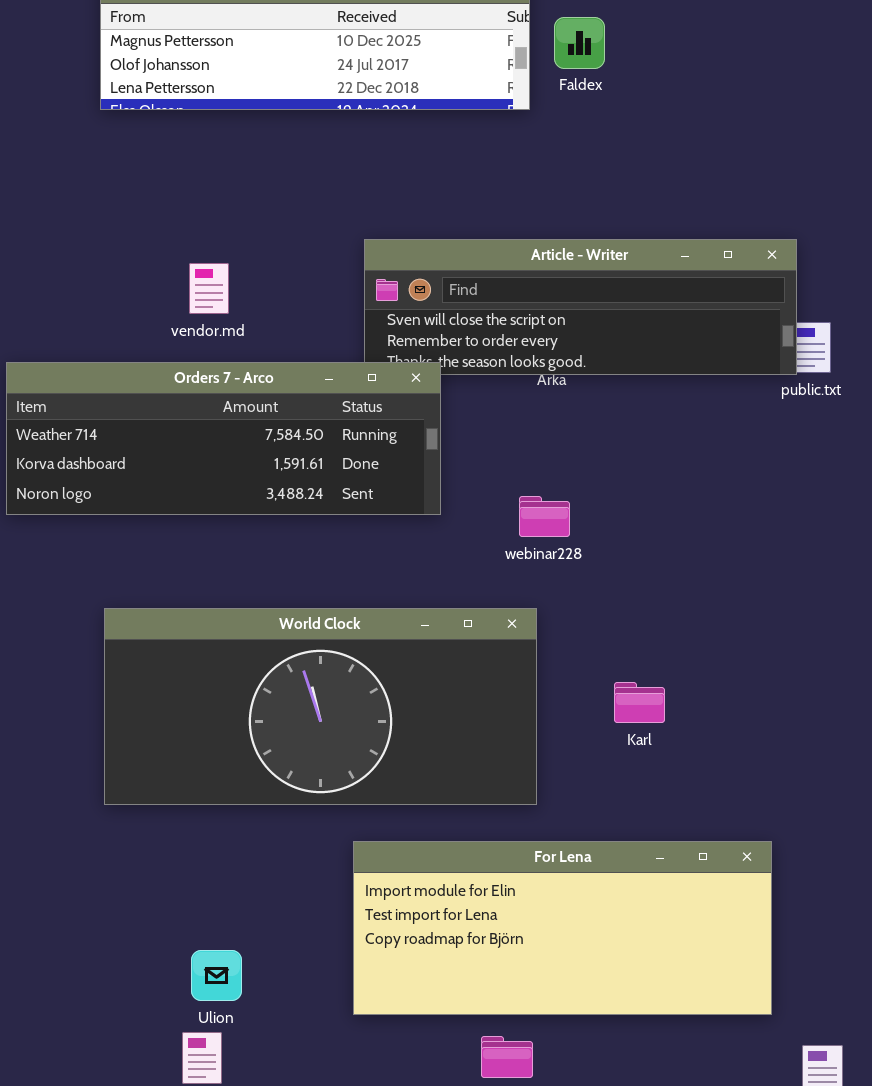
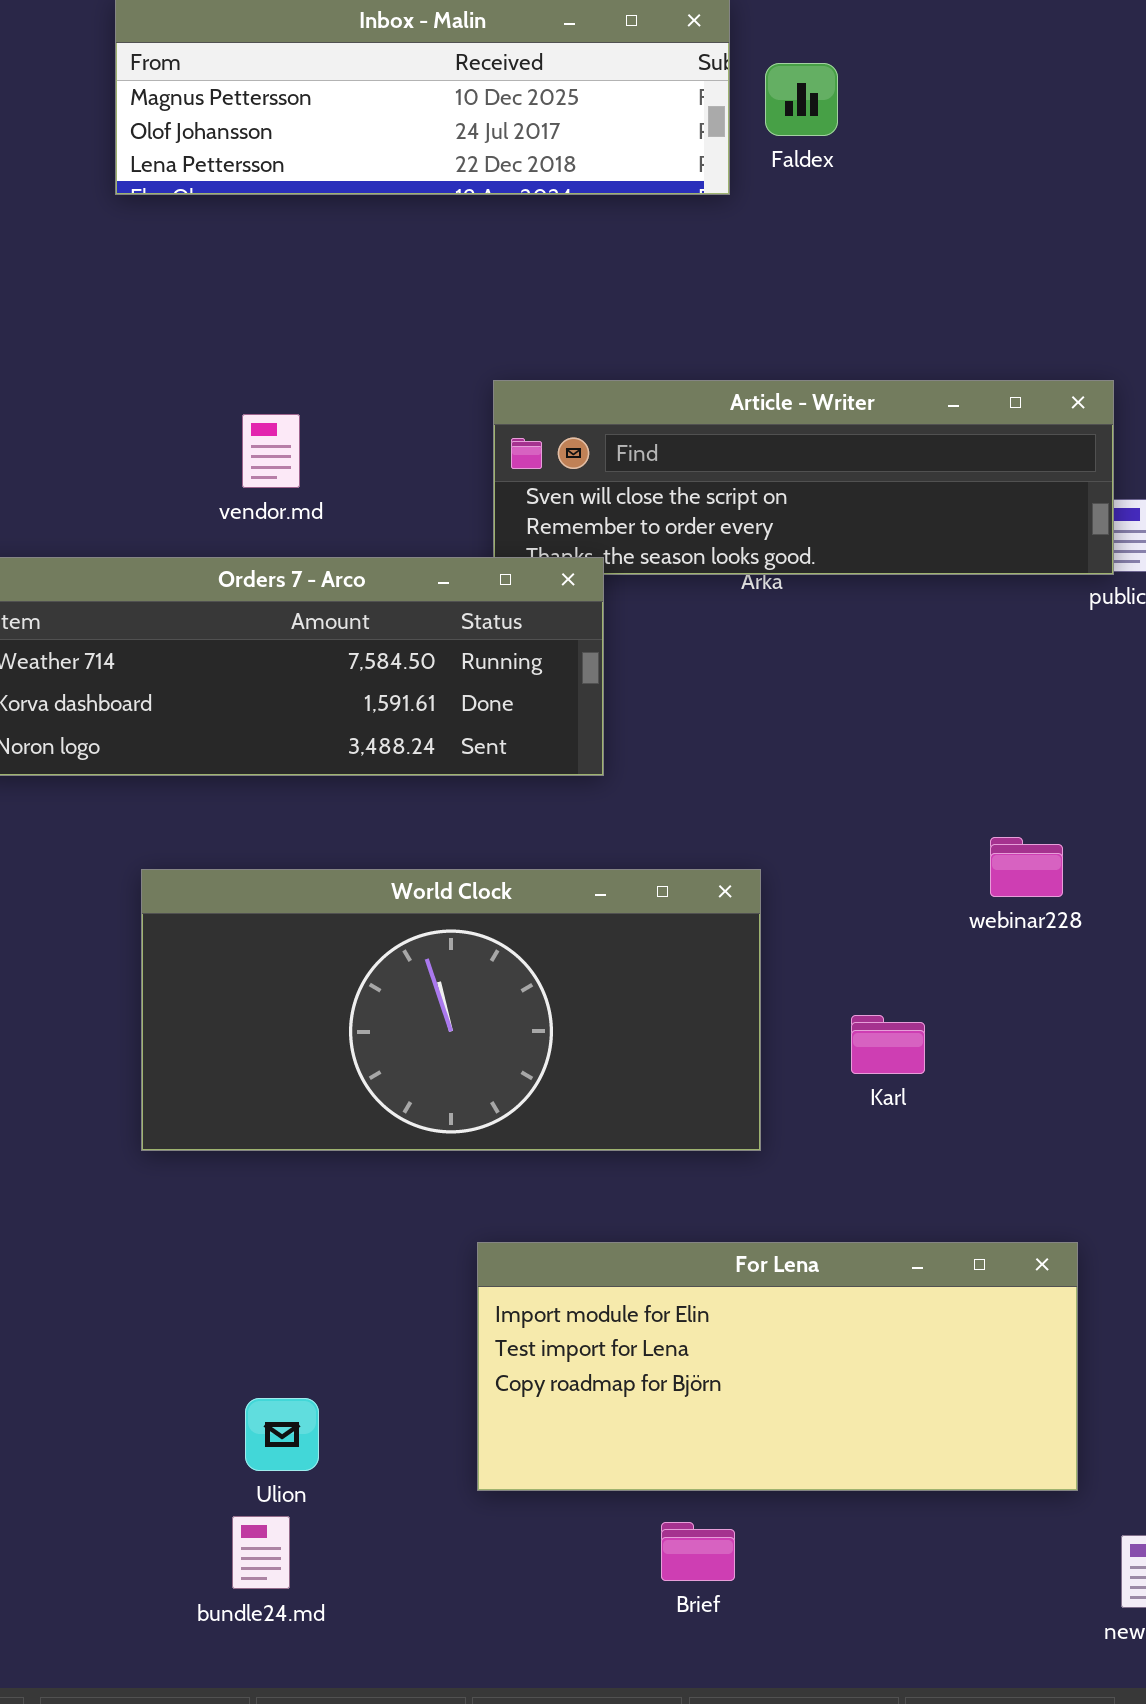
webinar228: [519,496,570,537] -> [990,837,1063,897], moved
World Clock: [104,608,537,805] -> [141,869,761,1151], moved

